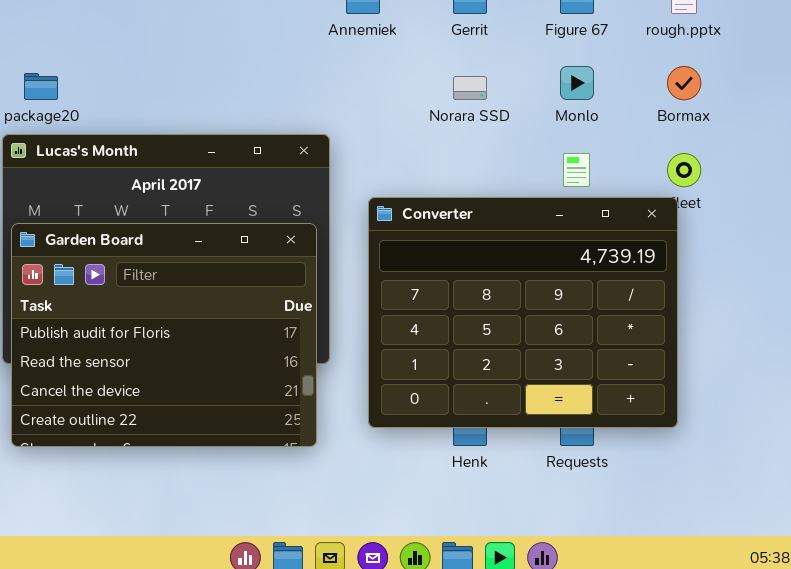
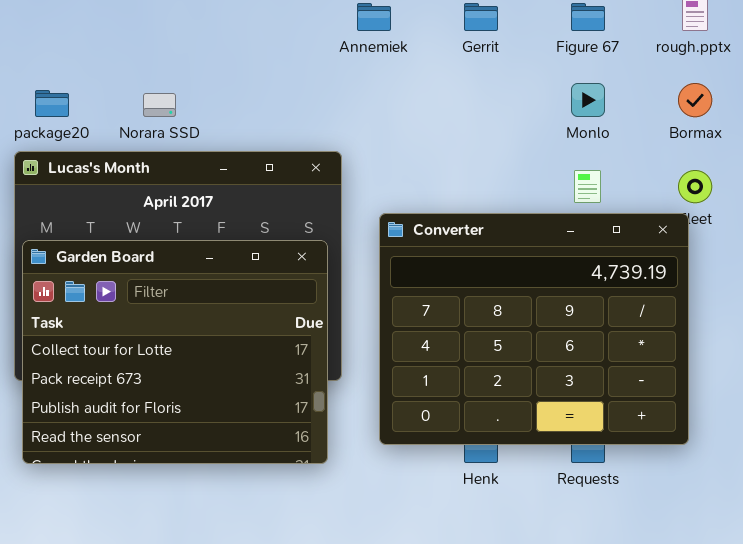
Norara SSD: [453,76,487,100] -> [143,93,176,117], moved
Garden Board: [11,223,317,447] -> [22,240,328,464], scrolled up 2 rows

